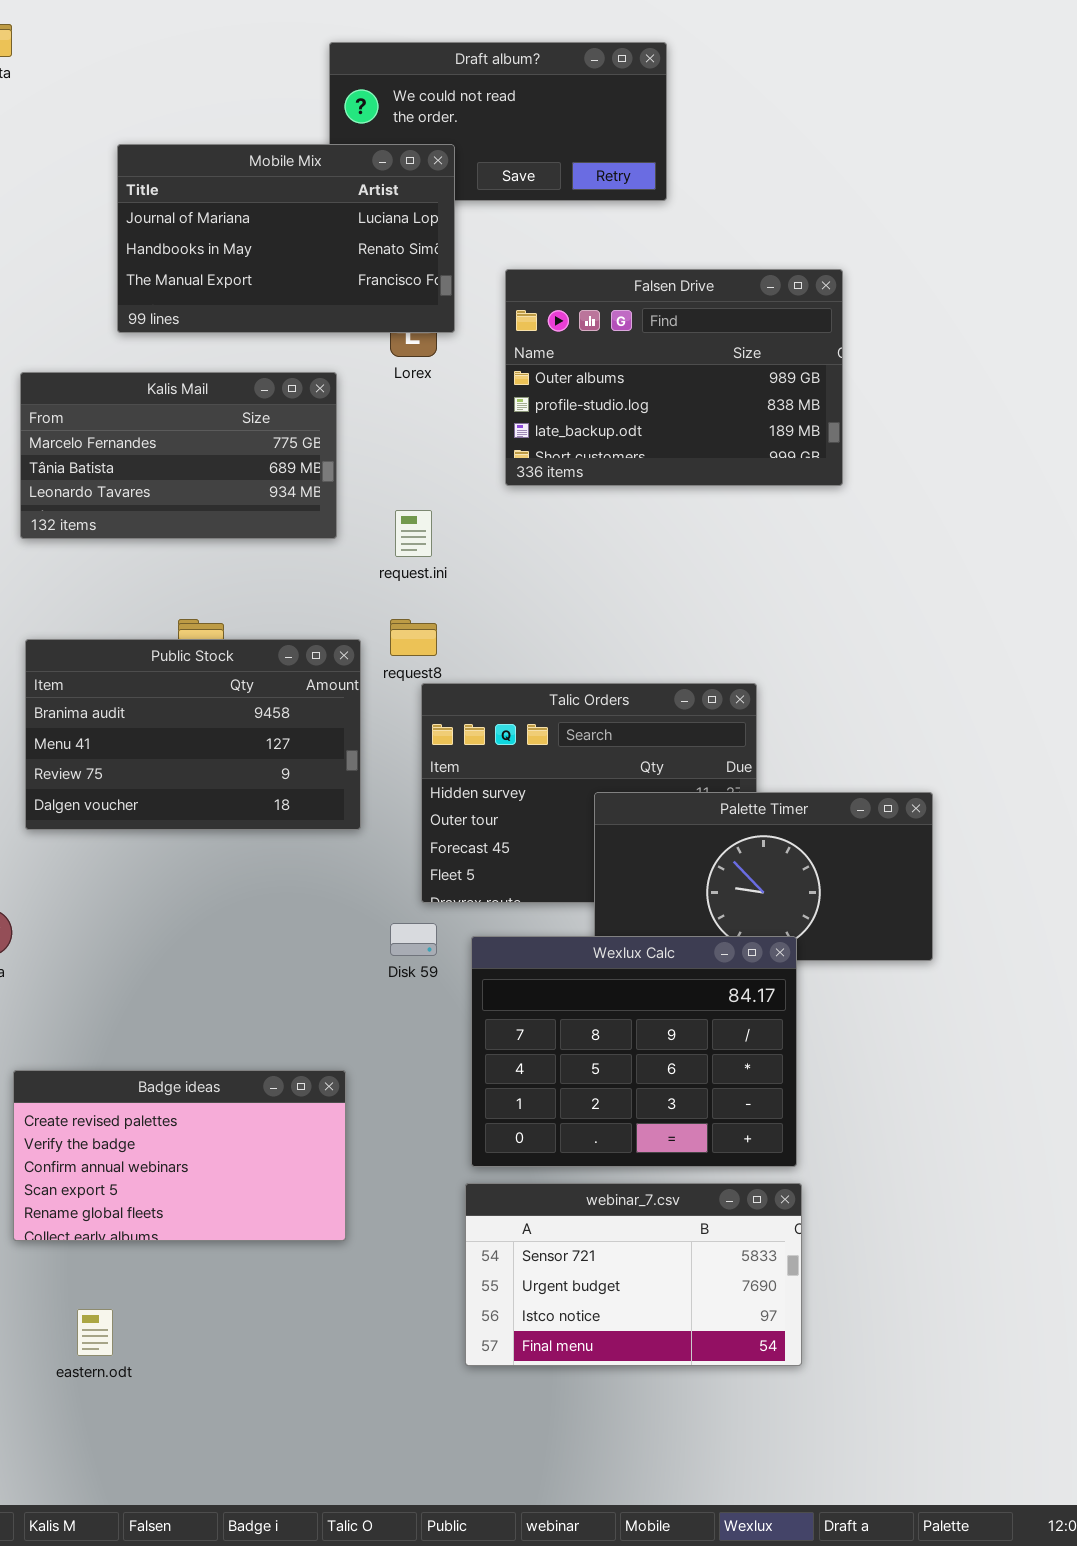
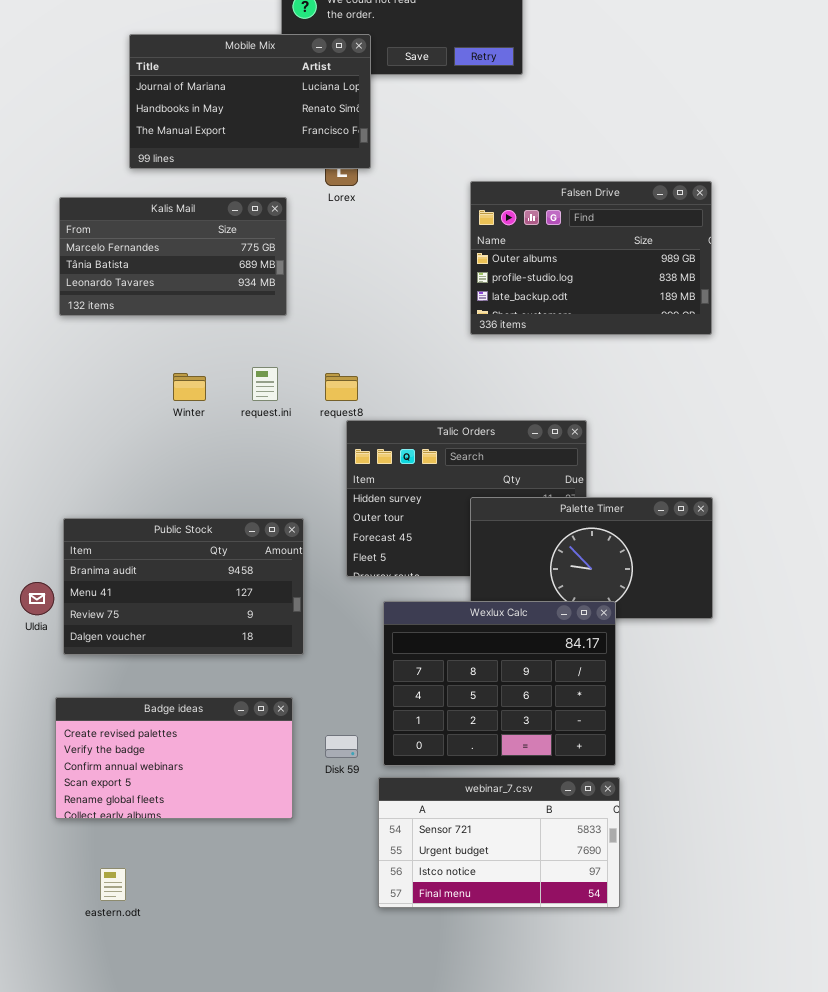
Falsen Drive: [505,269,843,486] -> [470,181,712,335], moved
request.ini: [395,510,432,557] -> [252,367,278,401], moved
Public Stock: [25,639,361,830] -> [63,518,304,655], moved
Disk 59: [390,923,437,956] -> [325,735,358,758], moved

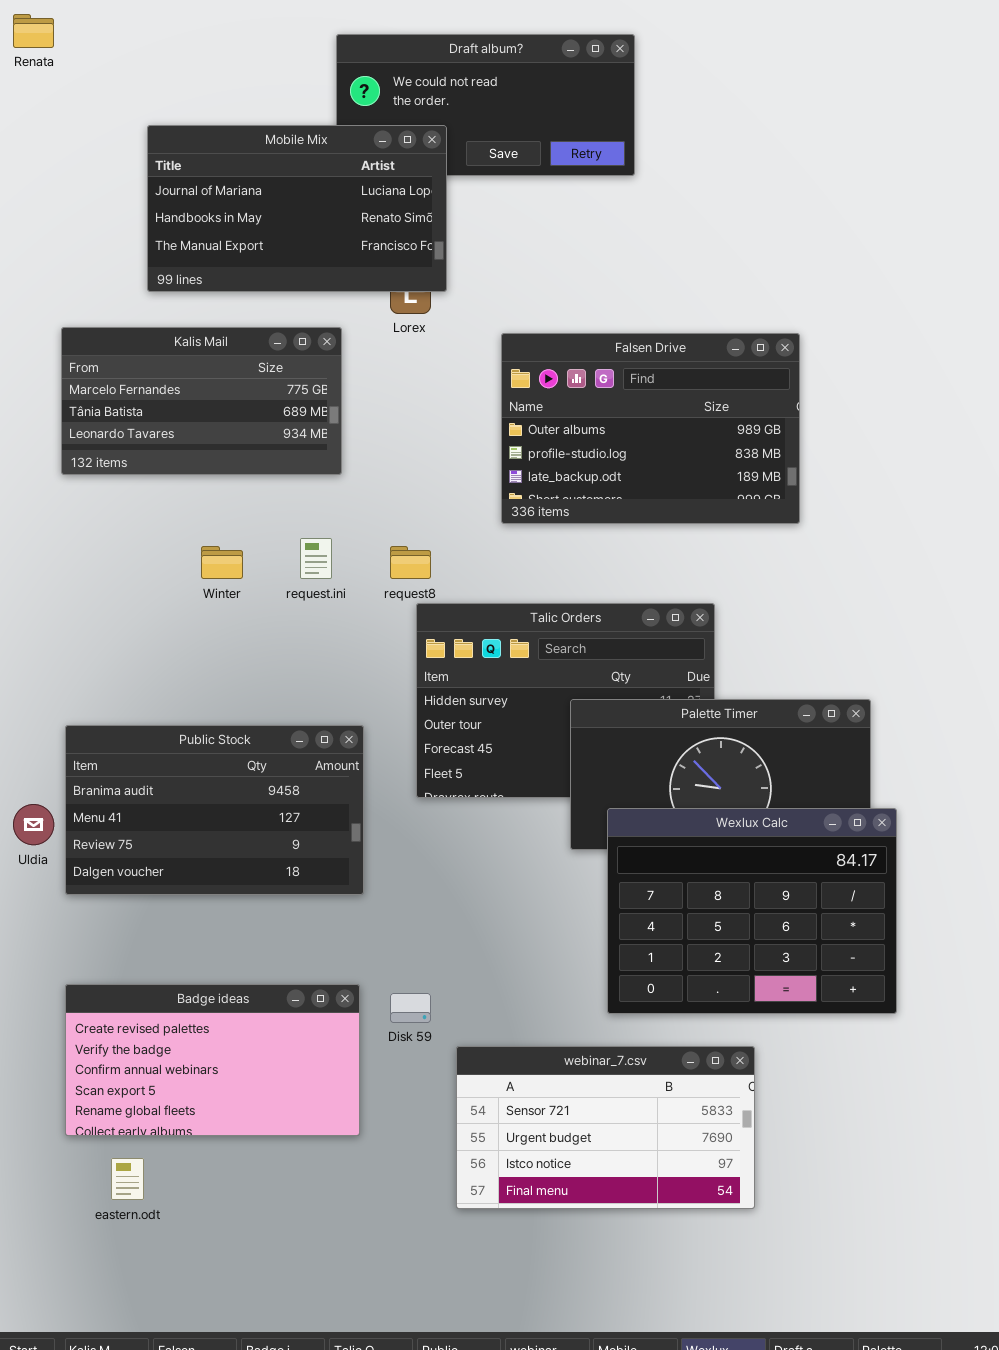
Falsen Drive: [470,181,712,335] -> [501,333,800,524], moved
Wexlux Calc: [383,601,616,766] -> [607,808,897,1014], moved
Badge ideas: [55,697,293,819] -> [65,984,360,1136], moved

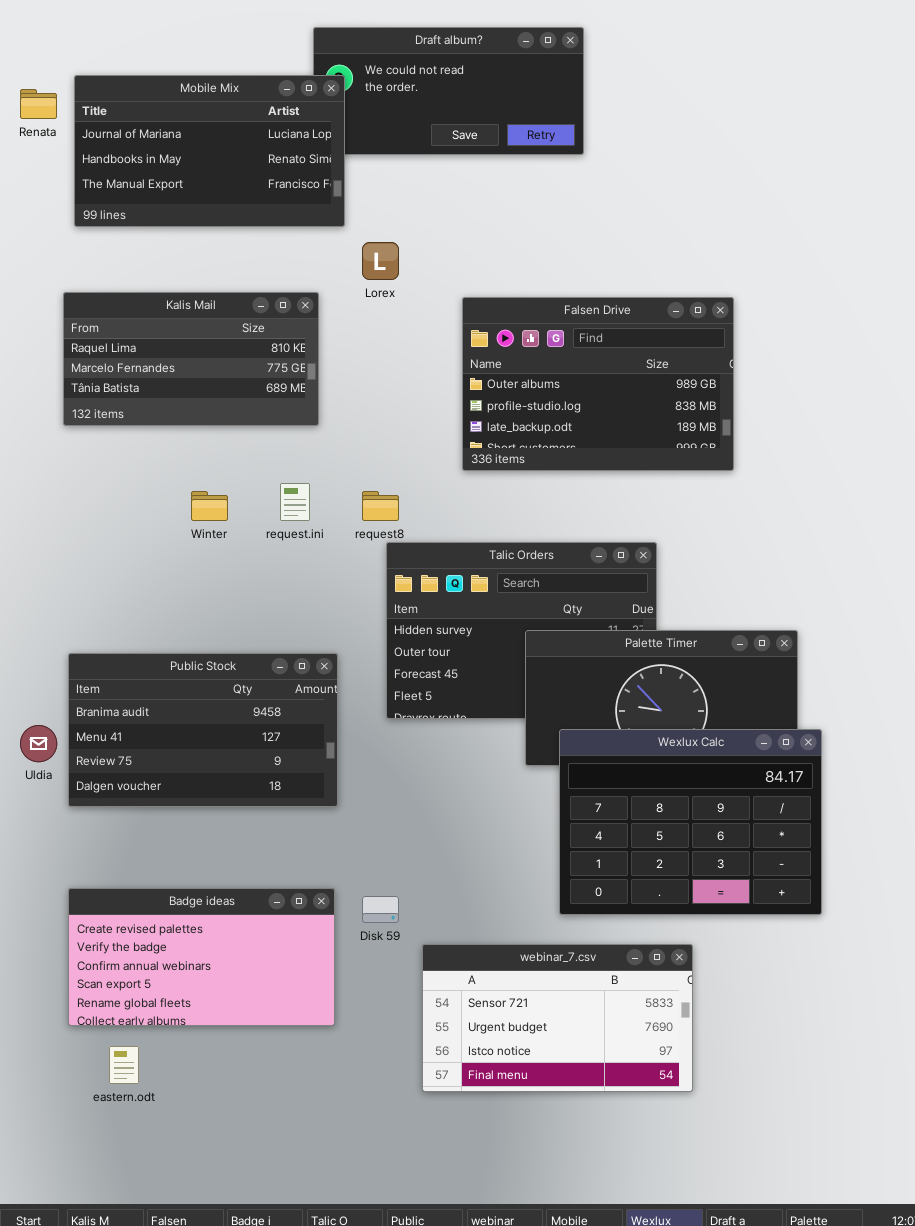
Renata: [13,14,54,48] -> [20,89,57,119], moved
Mobile Mix: [147,125,447,292] -> [74,75,345,227], moved
Kalis Mail: [61,327,342,475] -> [63,292,319,426], scrolled up 1 row

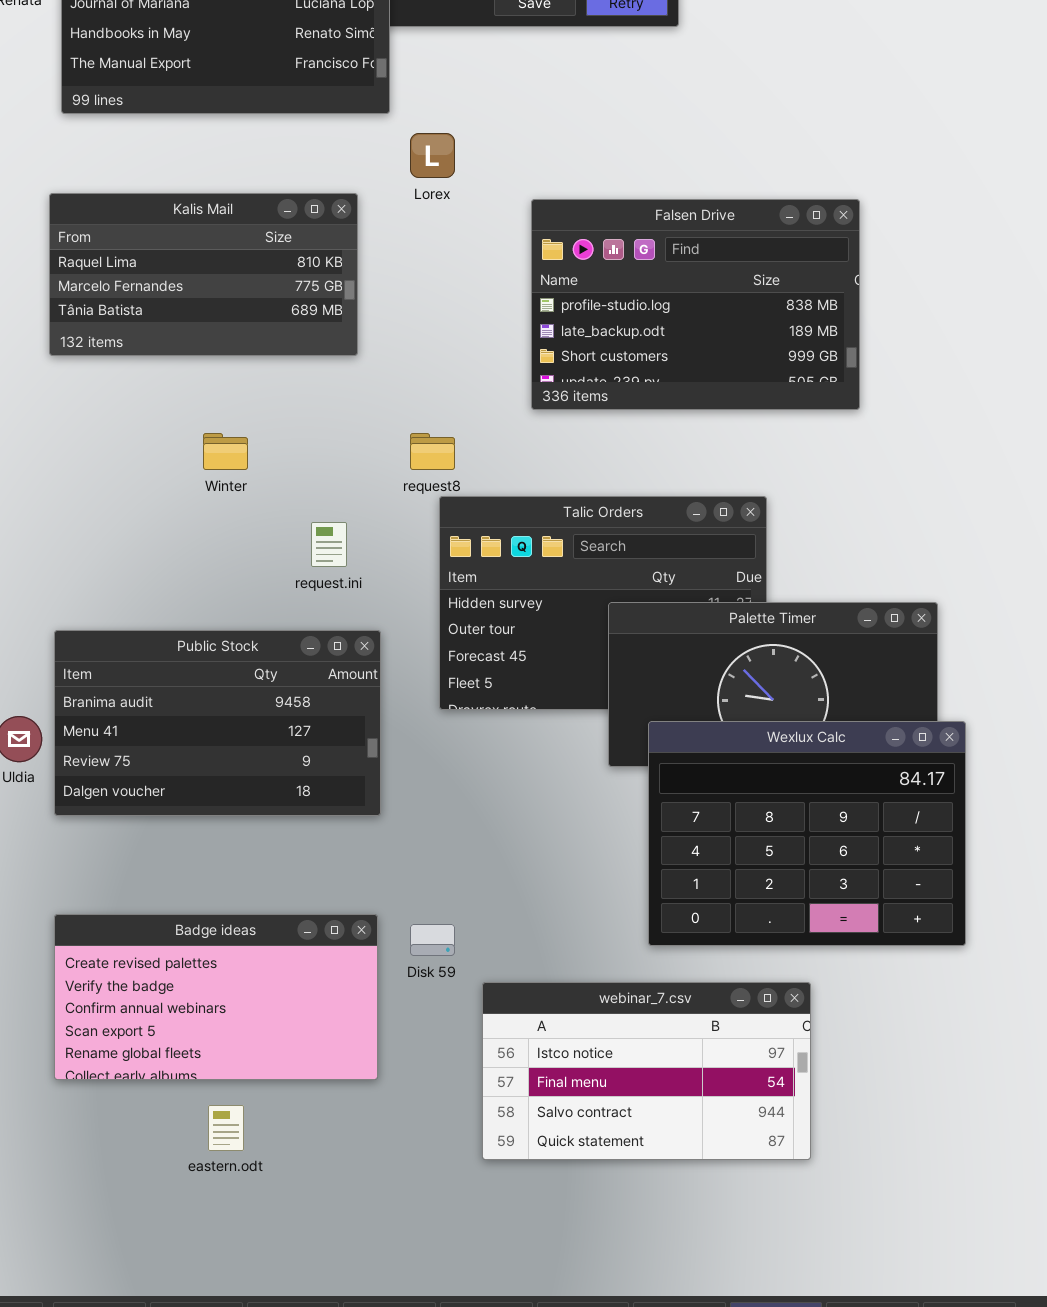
Falsen Drive: [462,297,734,471] -> [531,199,860,410], scrolled down 1 row
request.ini: [280,483,310,521] -> [311,522,347,567], moved
webinar_7.csv: [422,944,693,1092] -> [482,982,811,1160], scrolled down 2 rows
eastern.odt: [109,1046,139,1084] -> [208,1105,244,1151], moved

